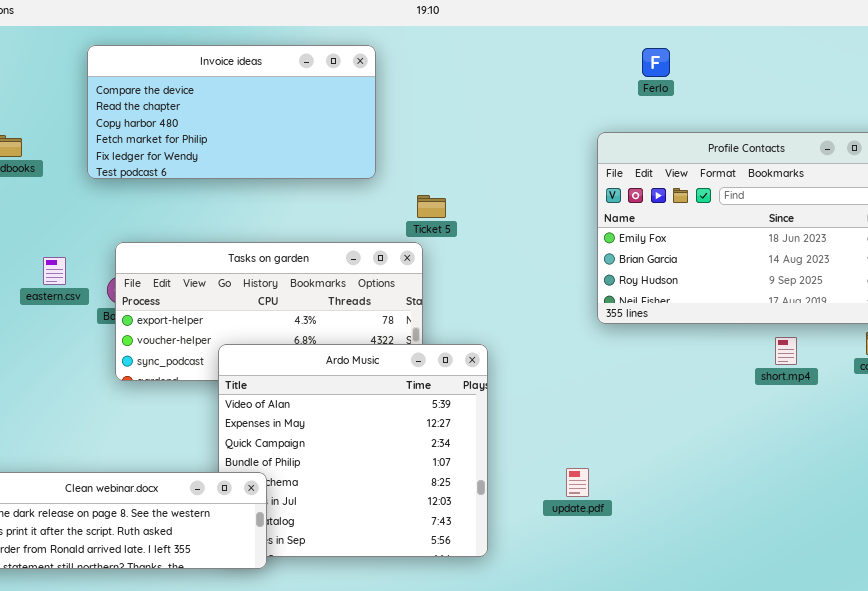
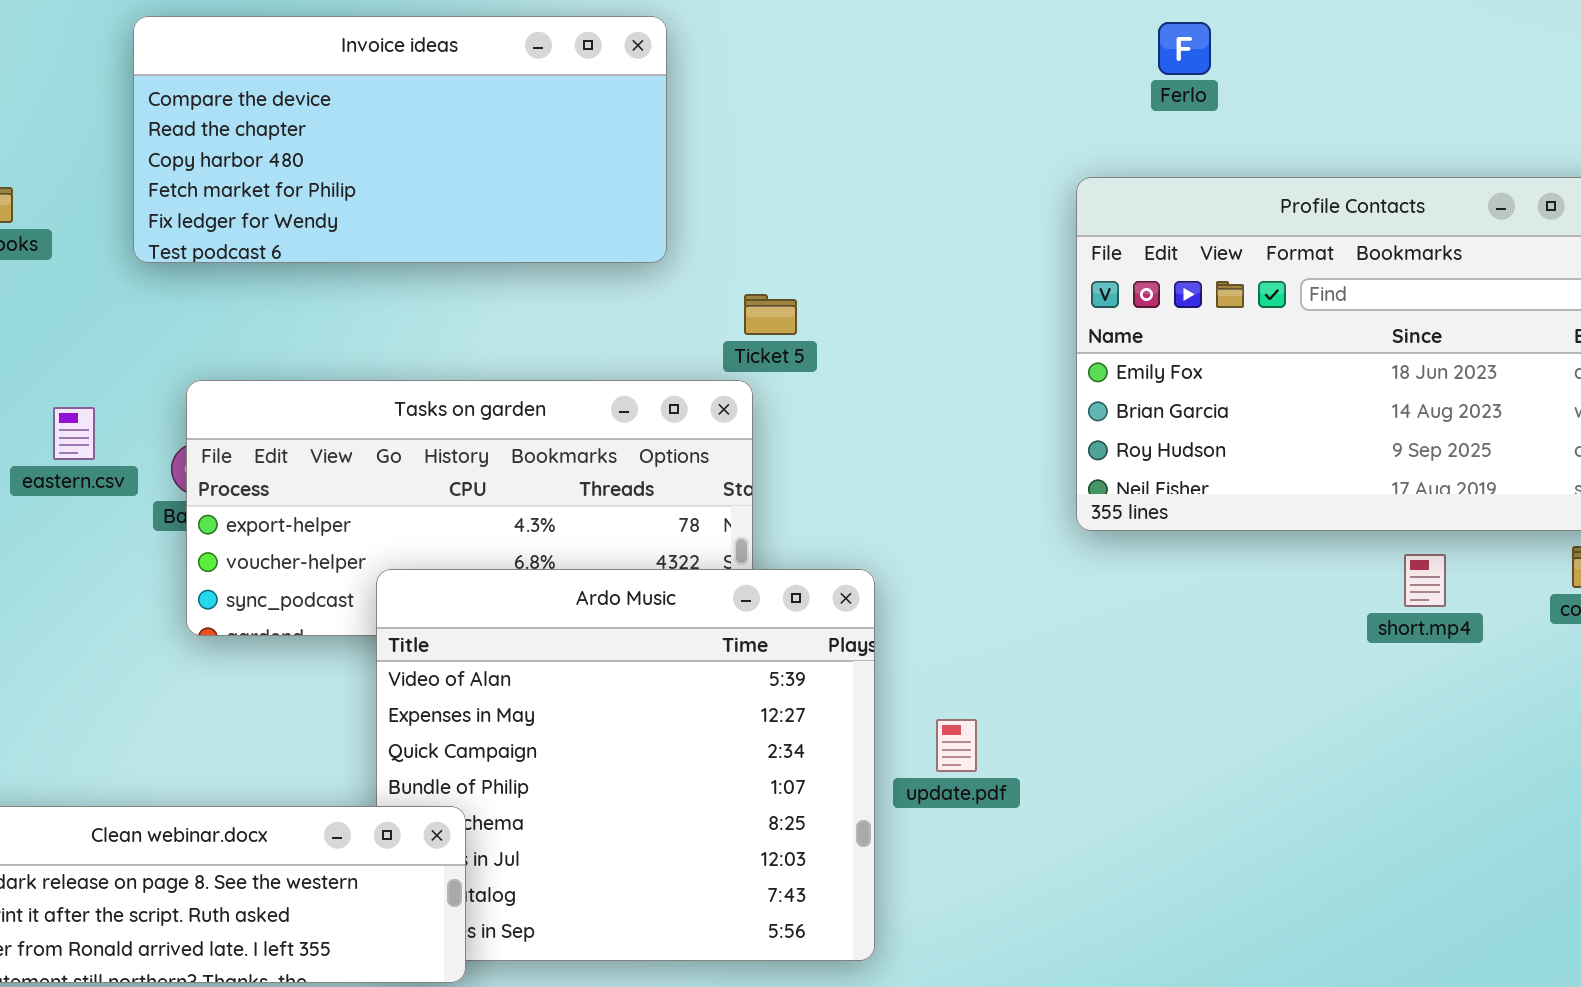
update.pdf: [566,468,589,497] -> [936,719,977,772], moved

